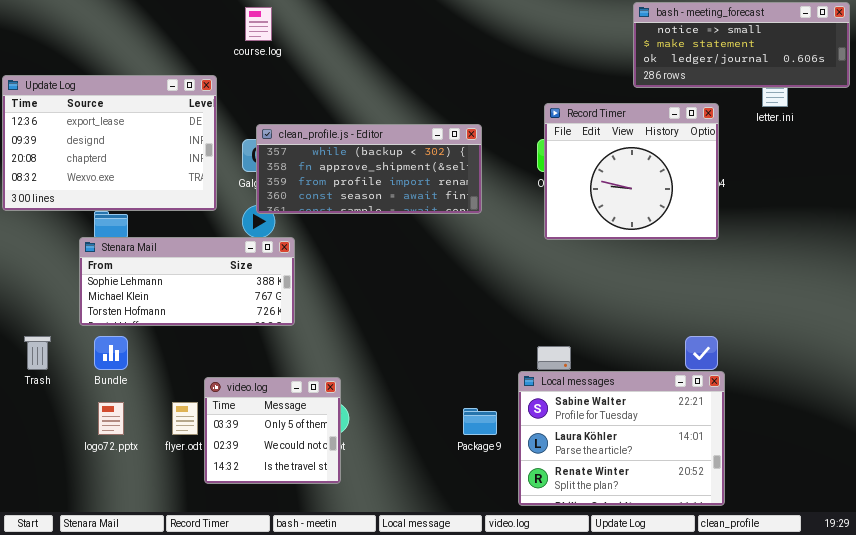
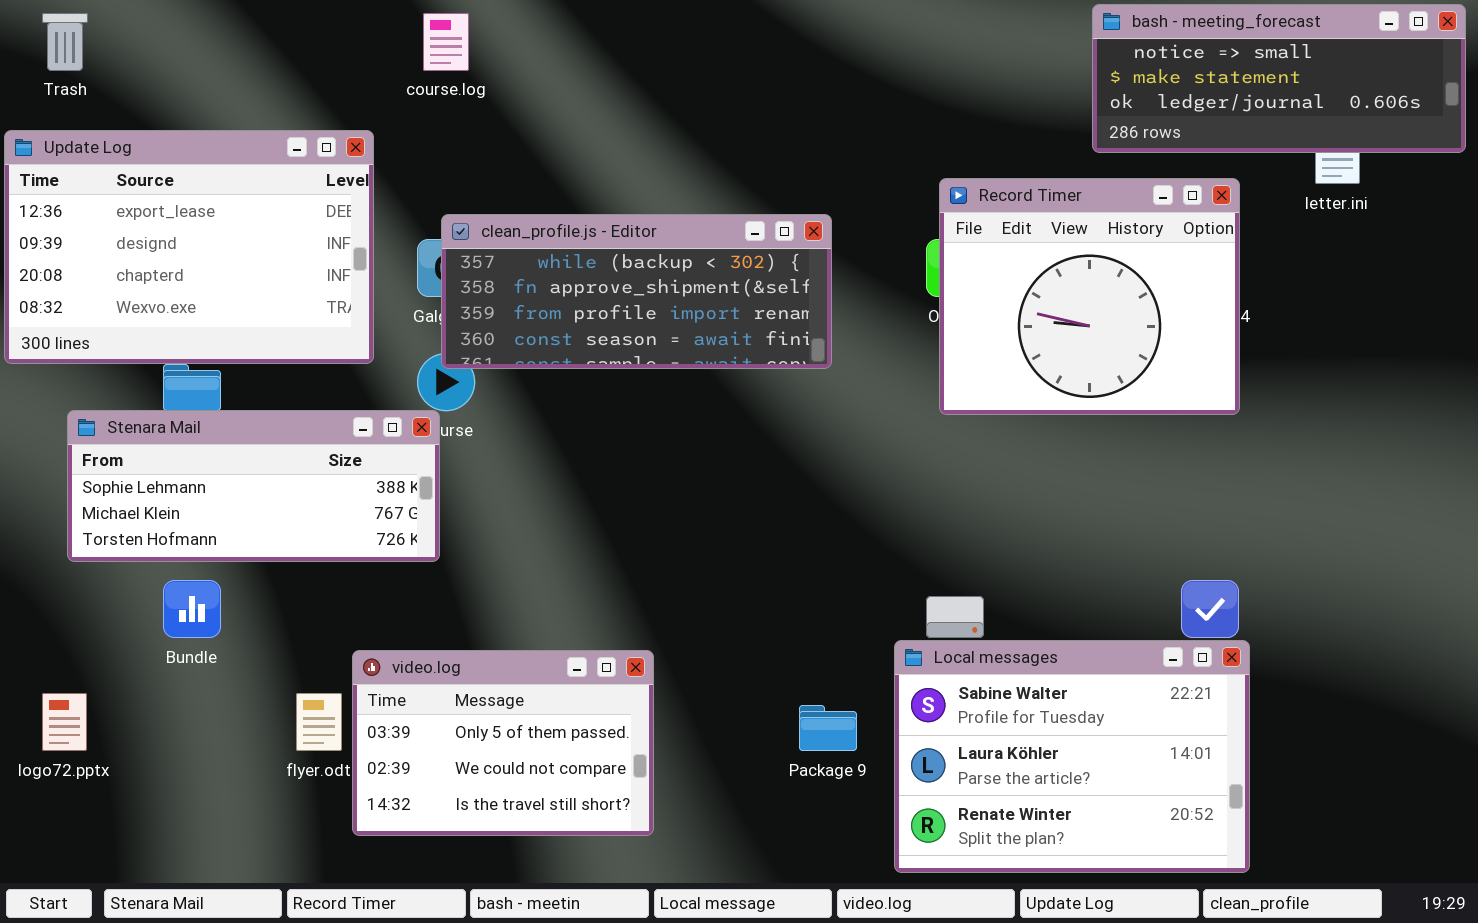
Stenara Mail: [79,237,295,326] -> [67,410,440,562], moved
Trash: [24,336,51,370] -> [42,13,88,71], moved
video.log: [204,377,341,484] -> [352,650,654,836], resized
logo72.pptx: [98,402,124,435] -> [42,693,87,751], moved

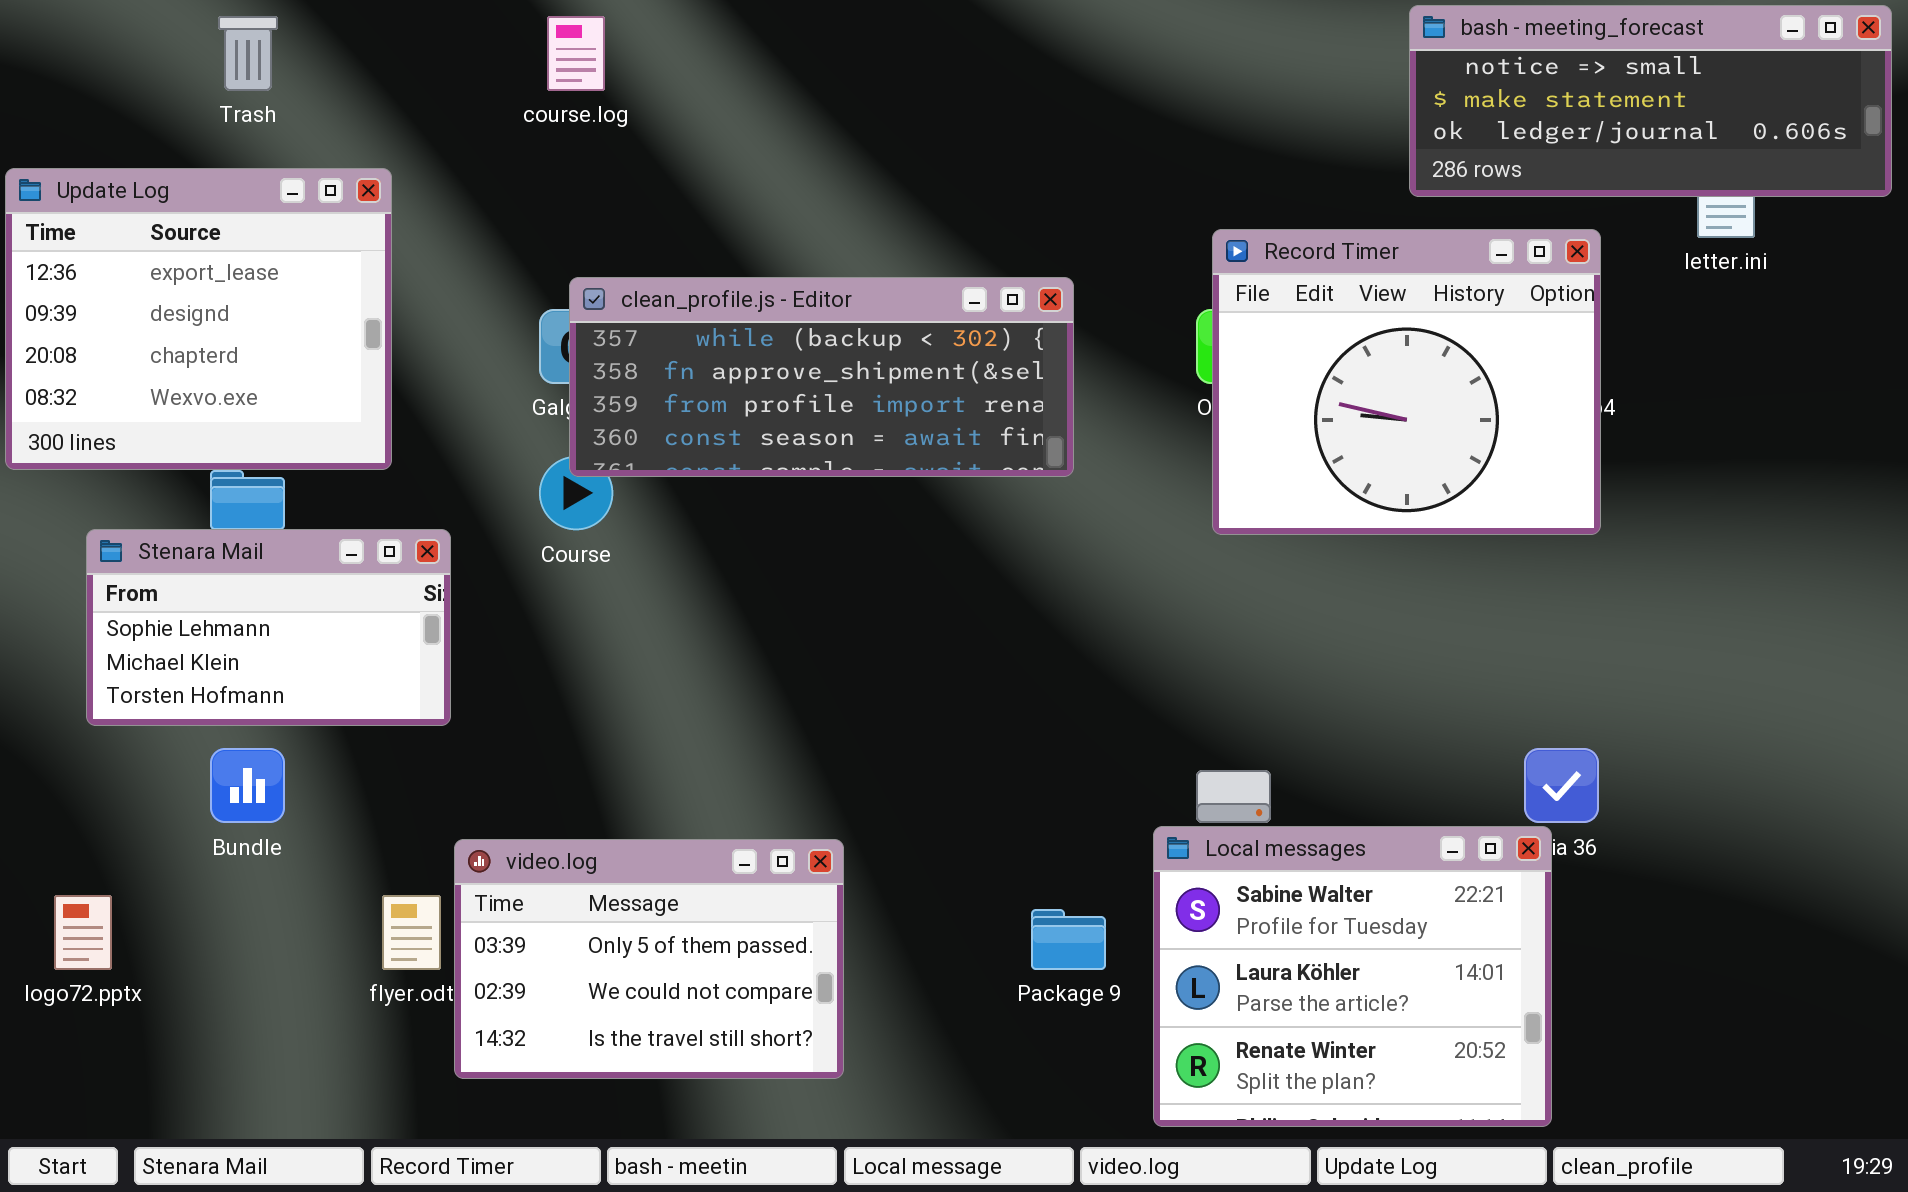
Trash: [42,13,88,71] -> [218,16,278,91], moved
Update Log: [4,130,374,364] -> [5,168,392,470], resized
Stenara Mail: [67,410,440,562] -> [86,529,451,726], resized
Local messages: [894,640,1250,873] -> [1153,826,1552,1127], resized

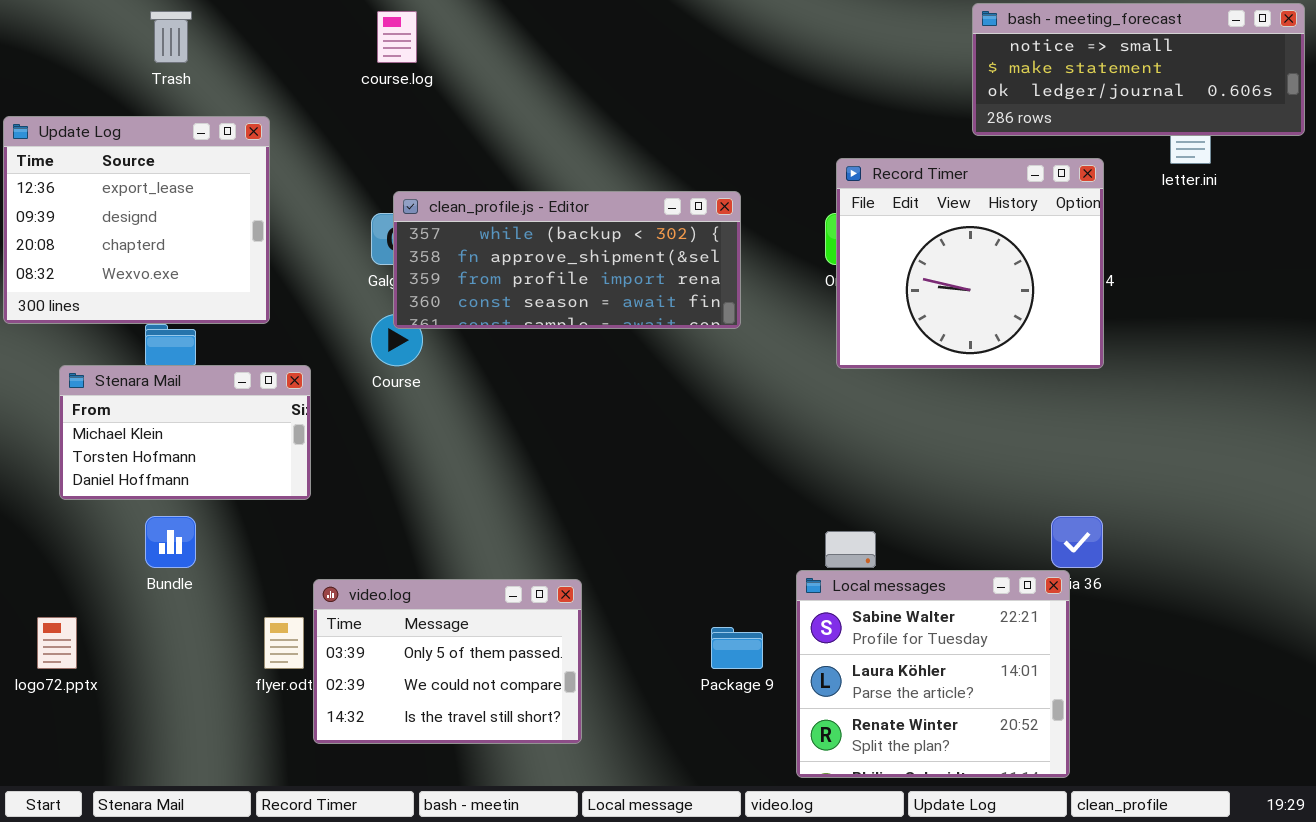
Stenara Mail: [86,529,451,726] -> [59,365,311,500], scrolled down 1 row

